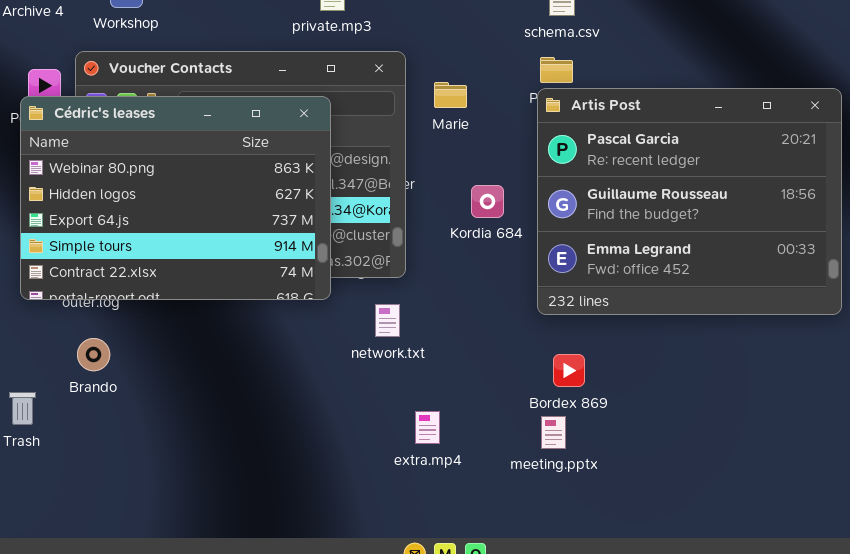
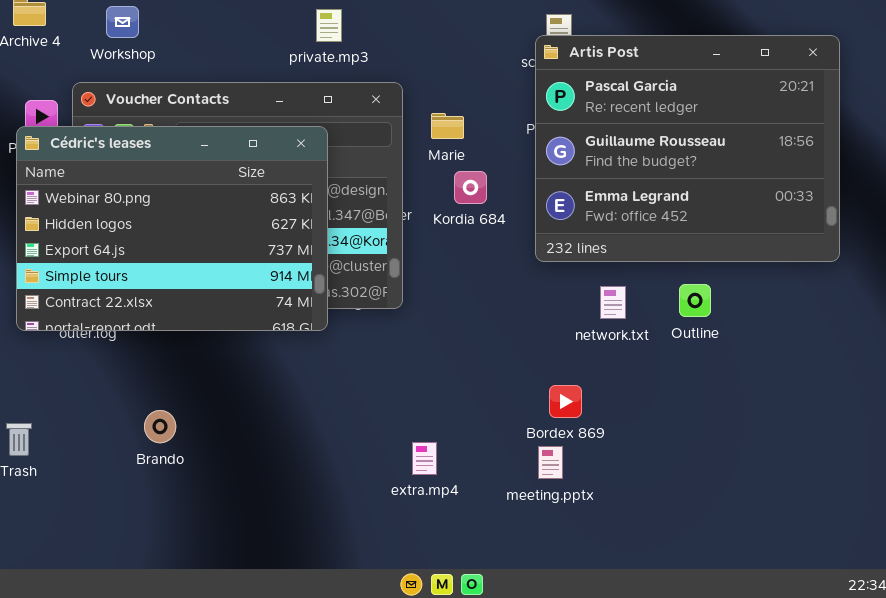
Artis Post: [537,88,842,315] -> [535,35,840,262], moved
Kordia 684: [471,185,504,218] -> [454,171,487,204], moved
network.txt: [375,304,400,337] -> [600,286,626,319], moved
Brando: [77,338,110,371] -> [144,410,176,443], moved

